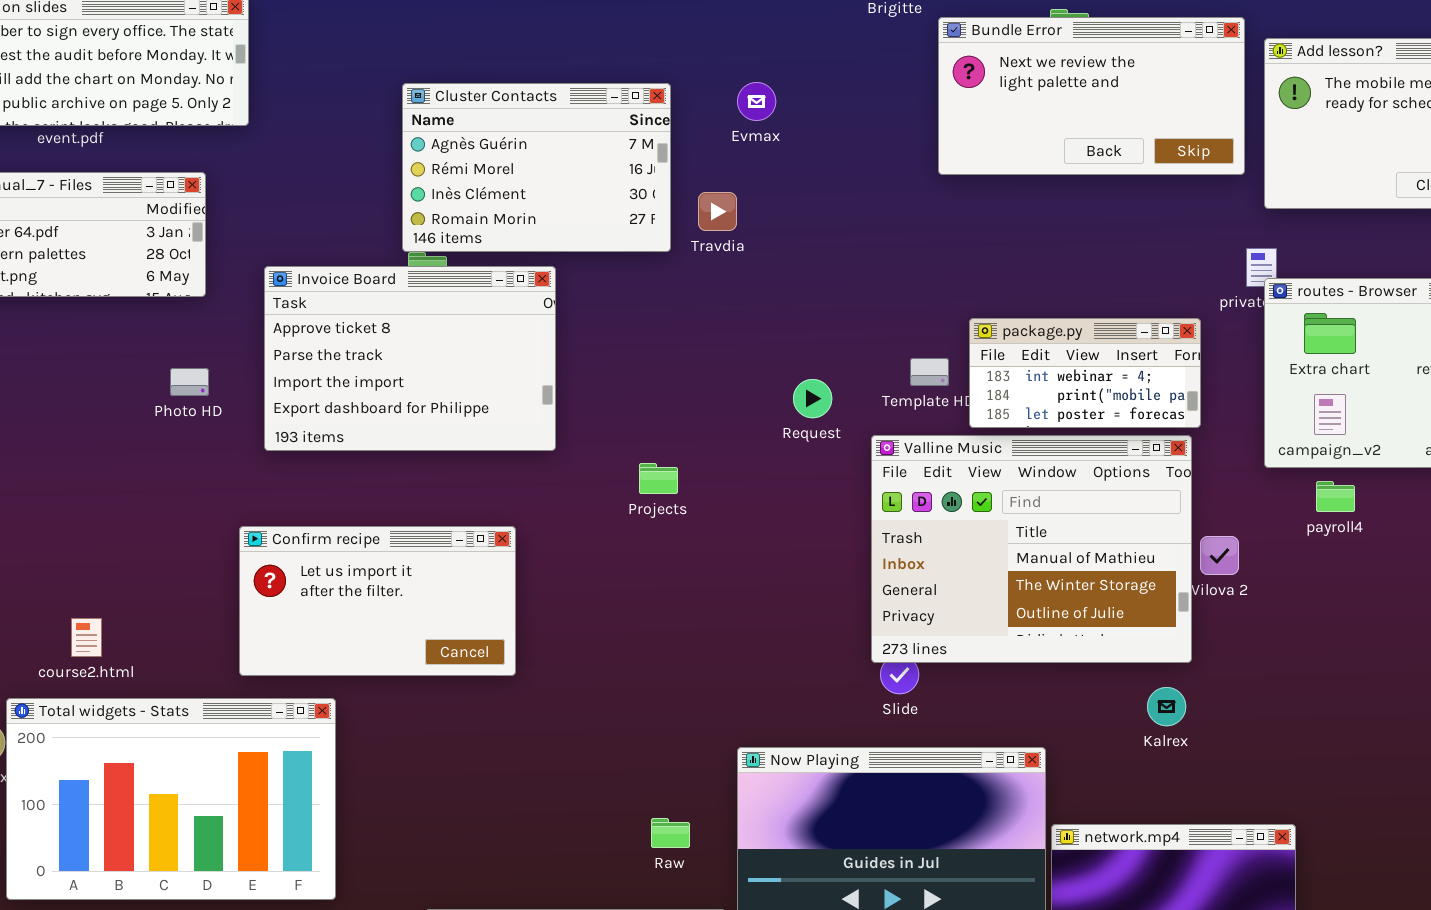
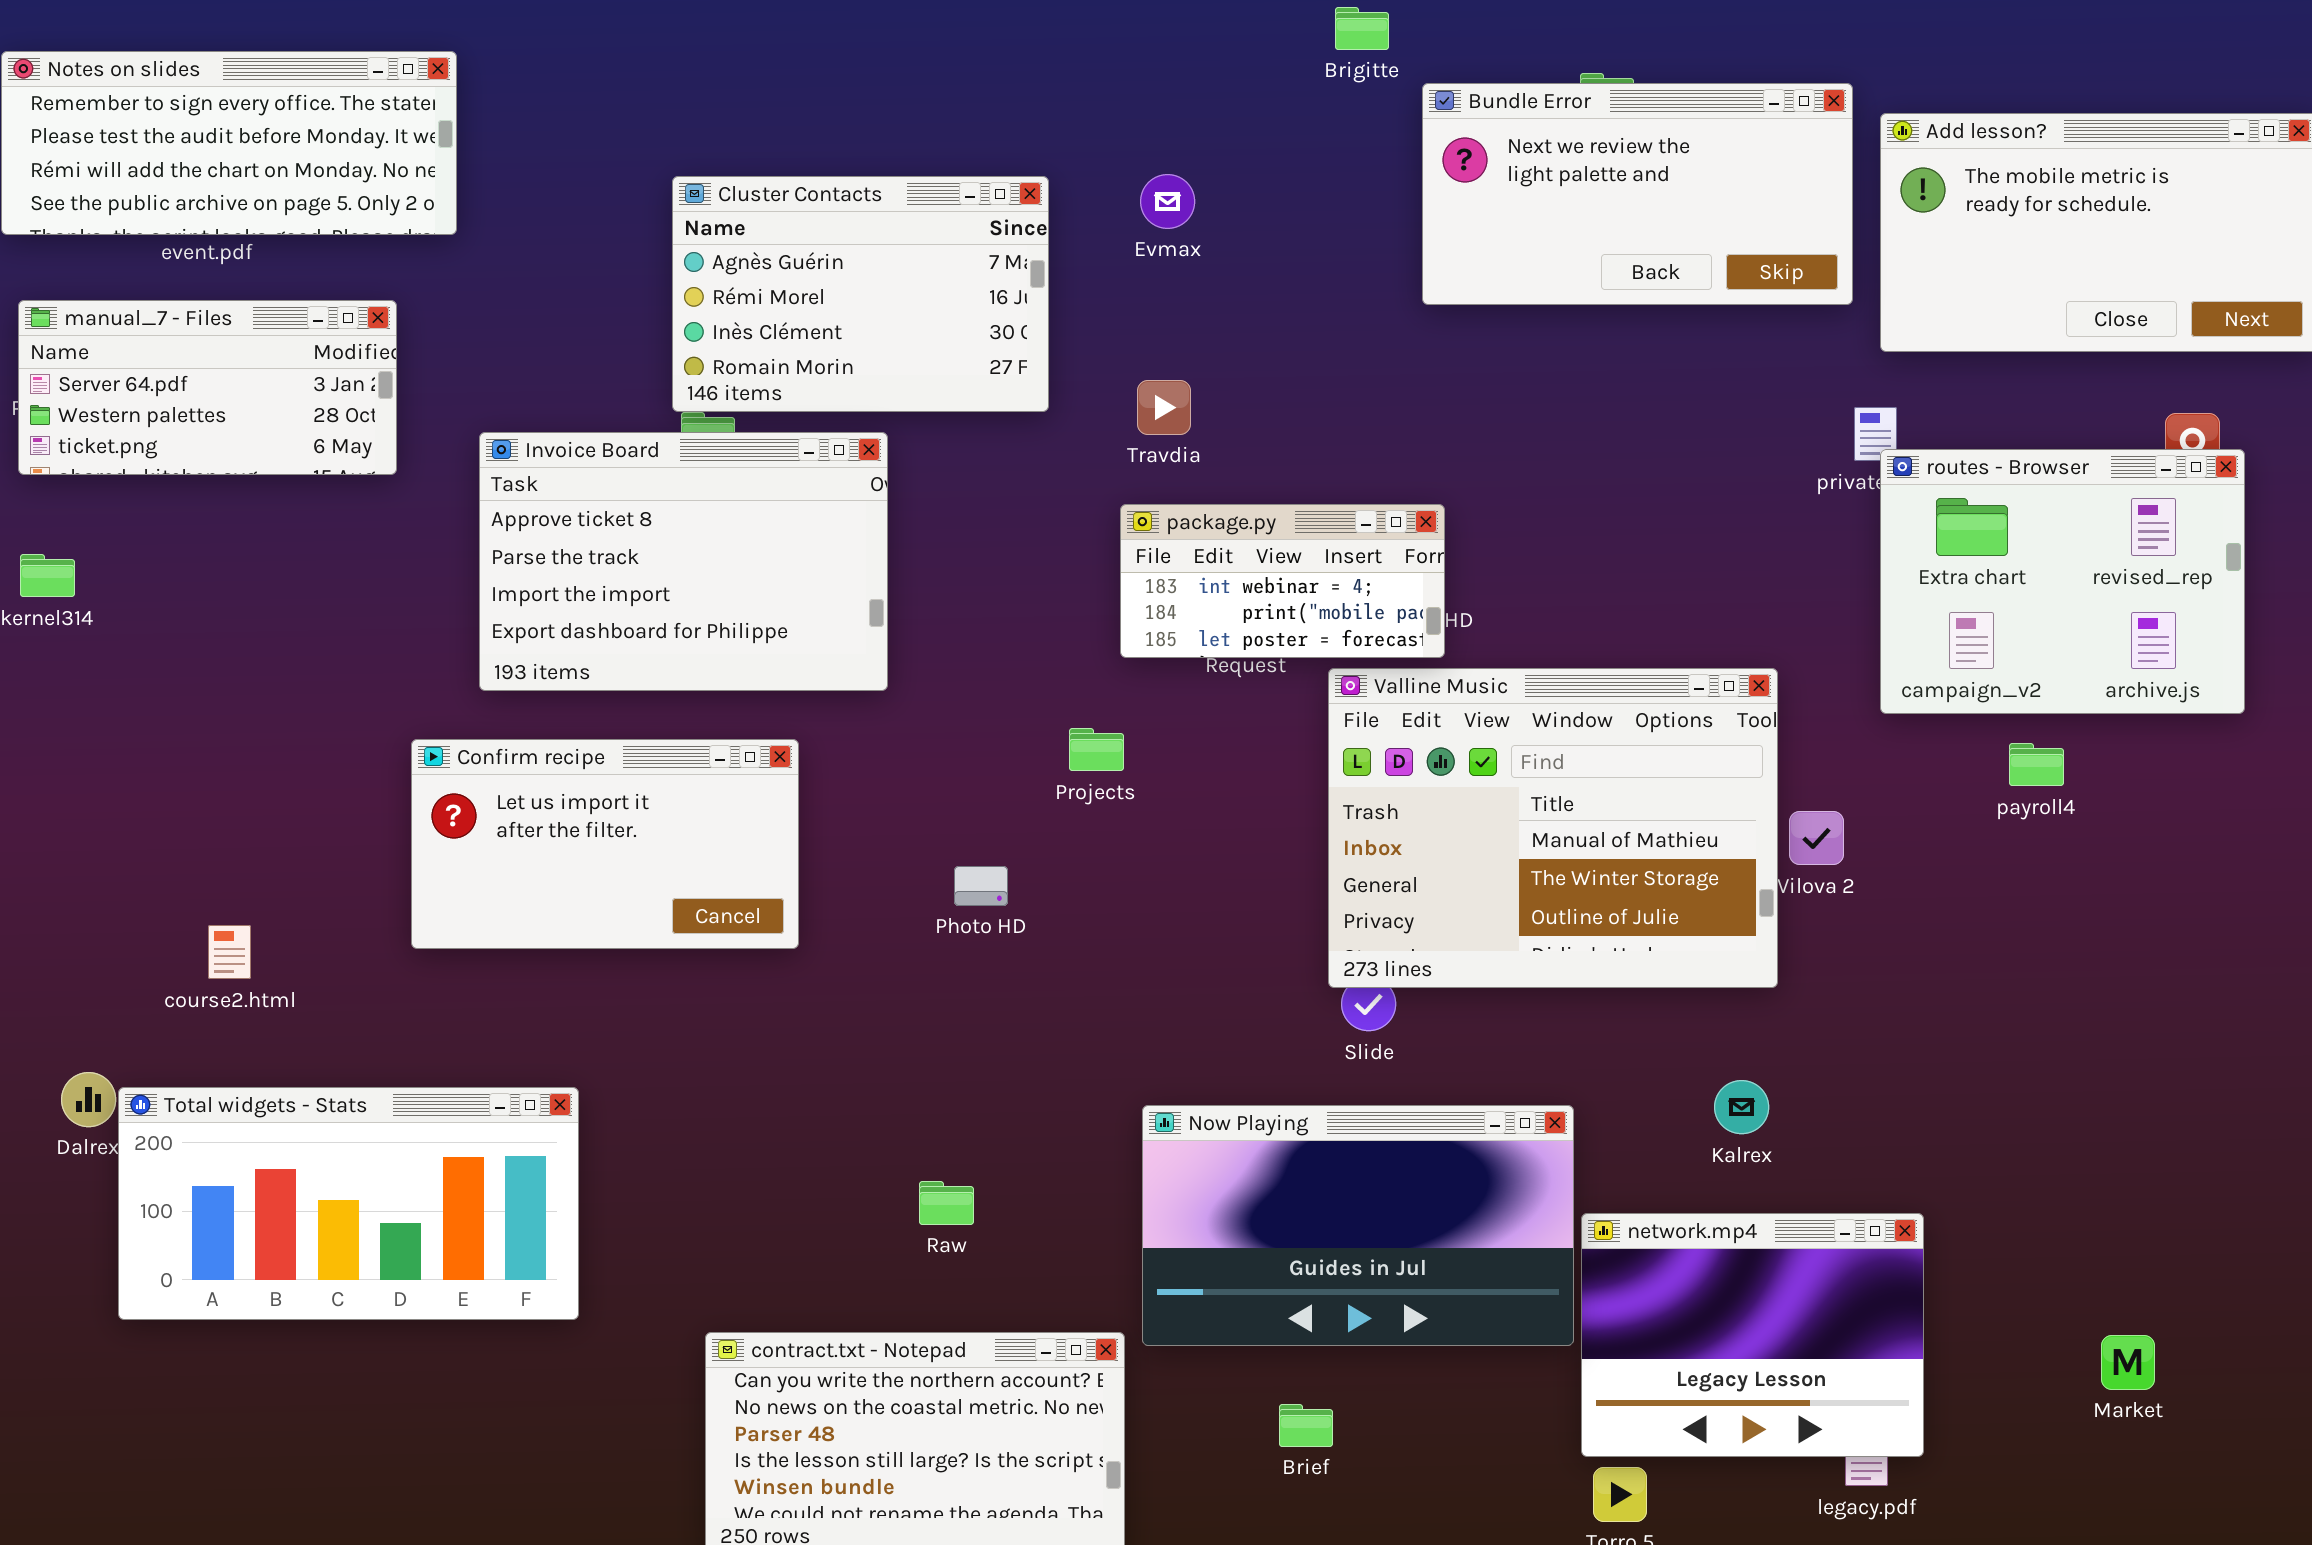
Travdia: [698,192,737,231] -> [1137,380,1191,435], moved
package.py: [969,318,1201,428] -> [1120,504,1445,658], moved
Photo HD: [170,368,209,396] -> [954,866,1008,906], moved
Projects: [639,463,678,494] -> [1069,728,1124,771], moved
payroll4: [1316,481,1355,512] -> [2009,743,2064,786], moved
Confirm recipe: [239,526,516,676] -> [411,739,799,949], moved
Kalrex: [1147,687,1186,726] -> [1714,1080,1769,1134], moved
Total widgets - Stats: [6,698,336,900] -> [118,1087,579,1320], resized
Raw: [651,818,690,848] -> [919,1181,974,1225], moved

